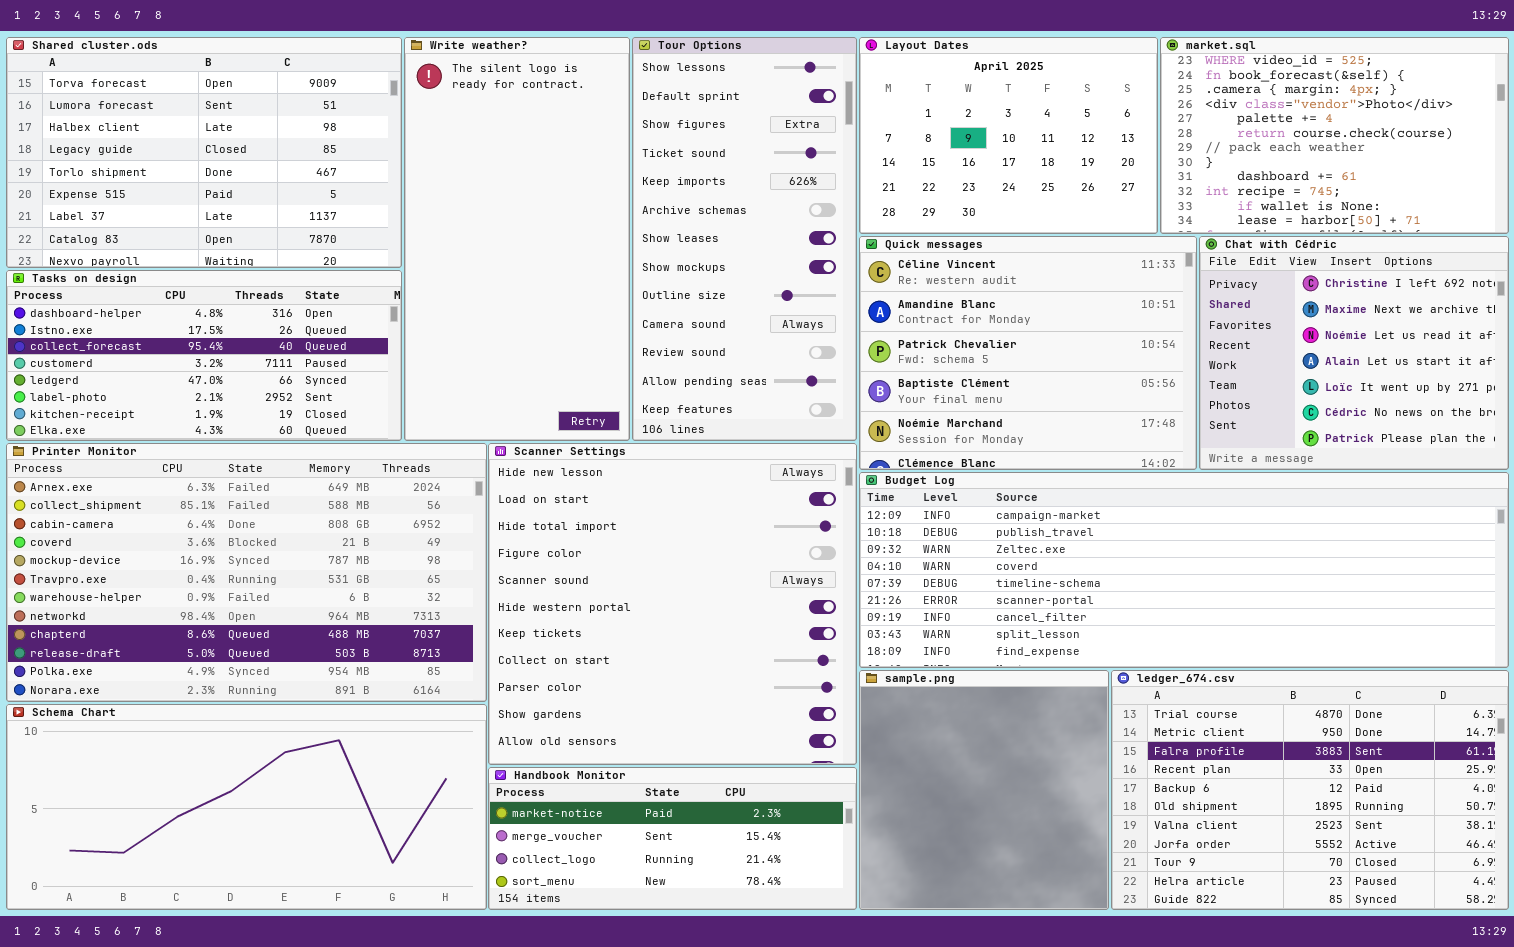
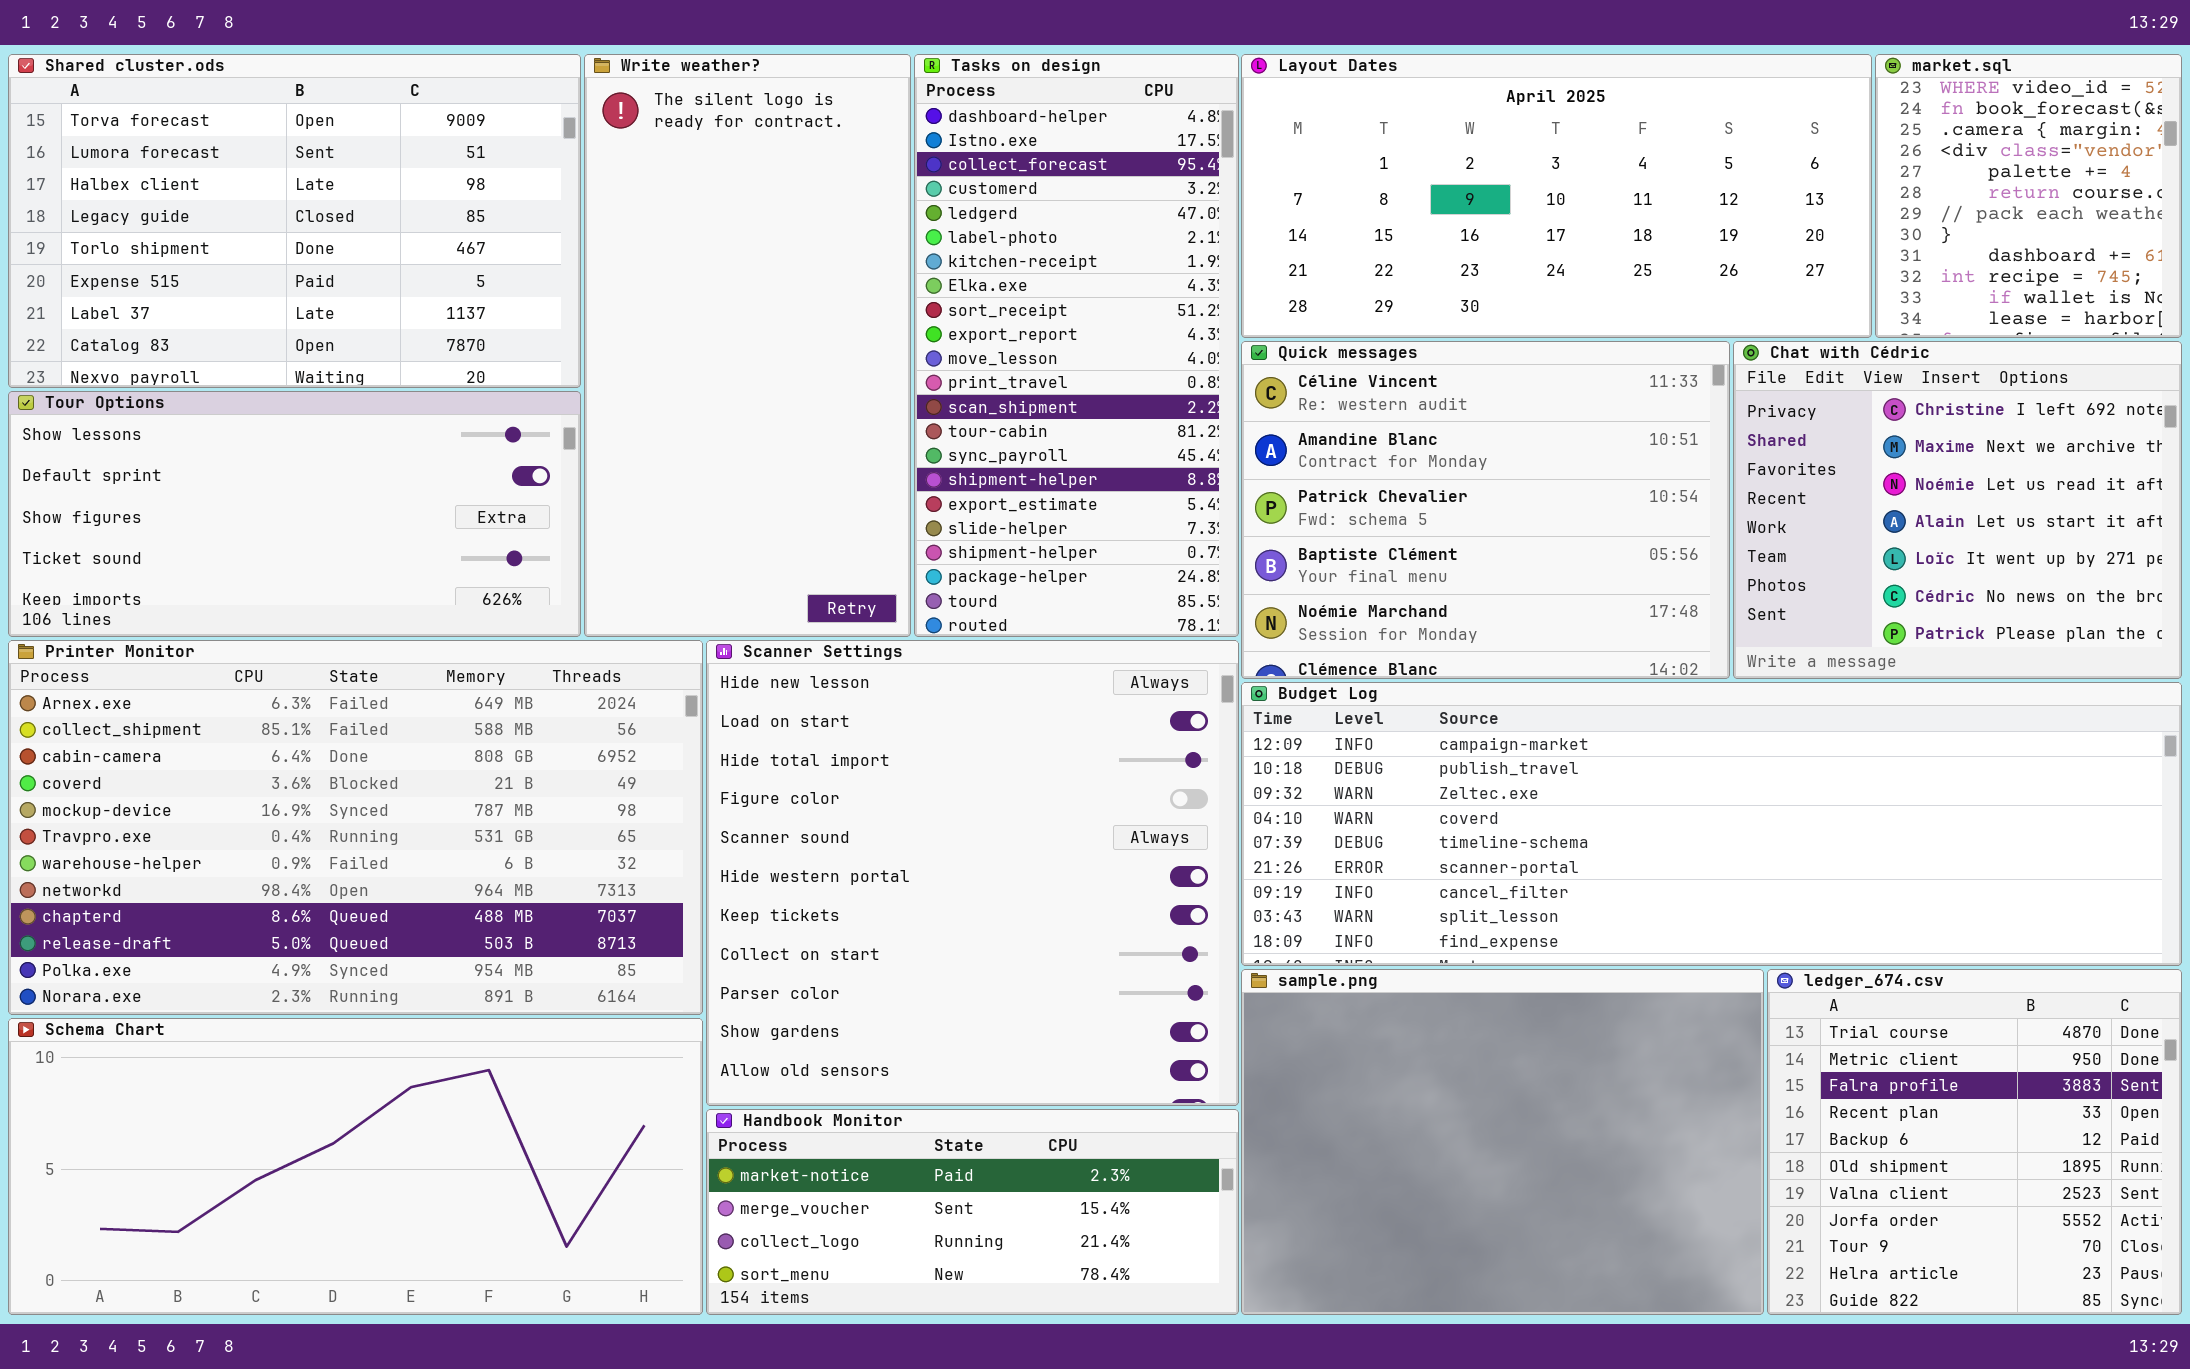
Tour Options: [632,37,857,441] -> [8,391,581,637], moved, resized
Layout Dates: [859,37,1158,234] -> [1241,54,1872,338], resized
market.sql: [1160,37,1509,234] -> [1875,54,2182,338], resized
Tasks on design: [6,270,402,441] -> [914,54,1239,637], moved, resized
sample.png: [859,670,1109,910] -> [1241,969,1764,1315], resized
ledger_674.csv: [1111,670,1509,910] -> [1767,969,2182,1315], resized

